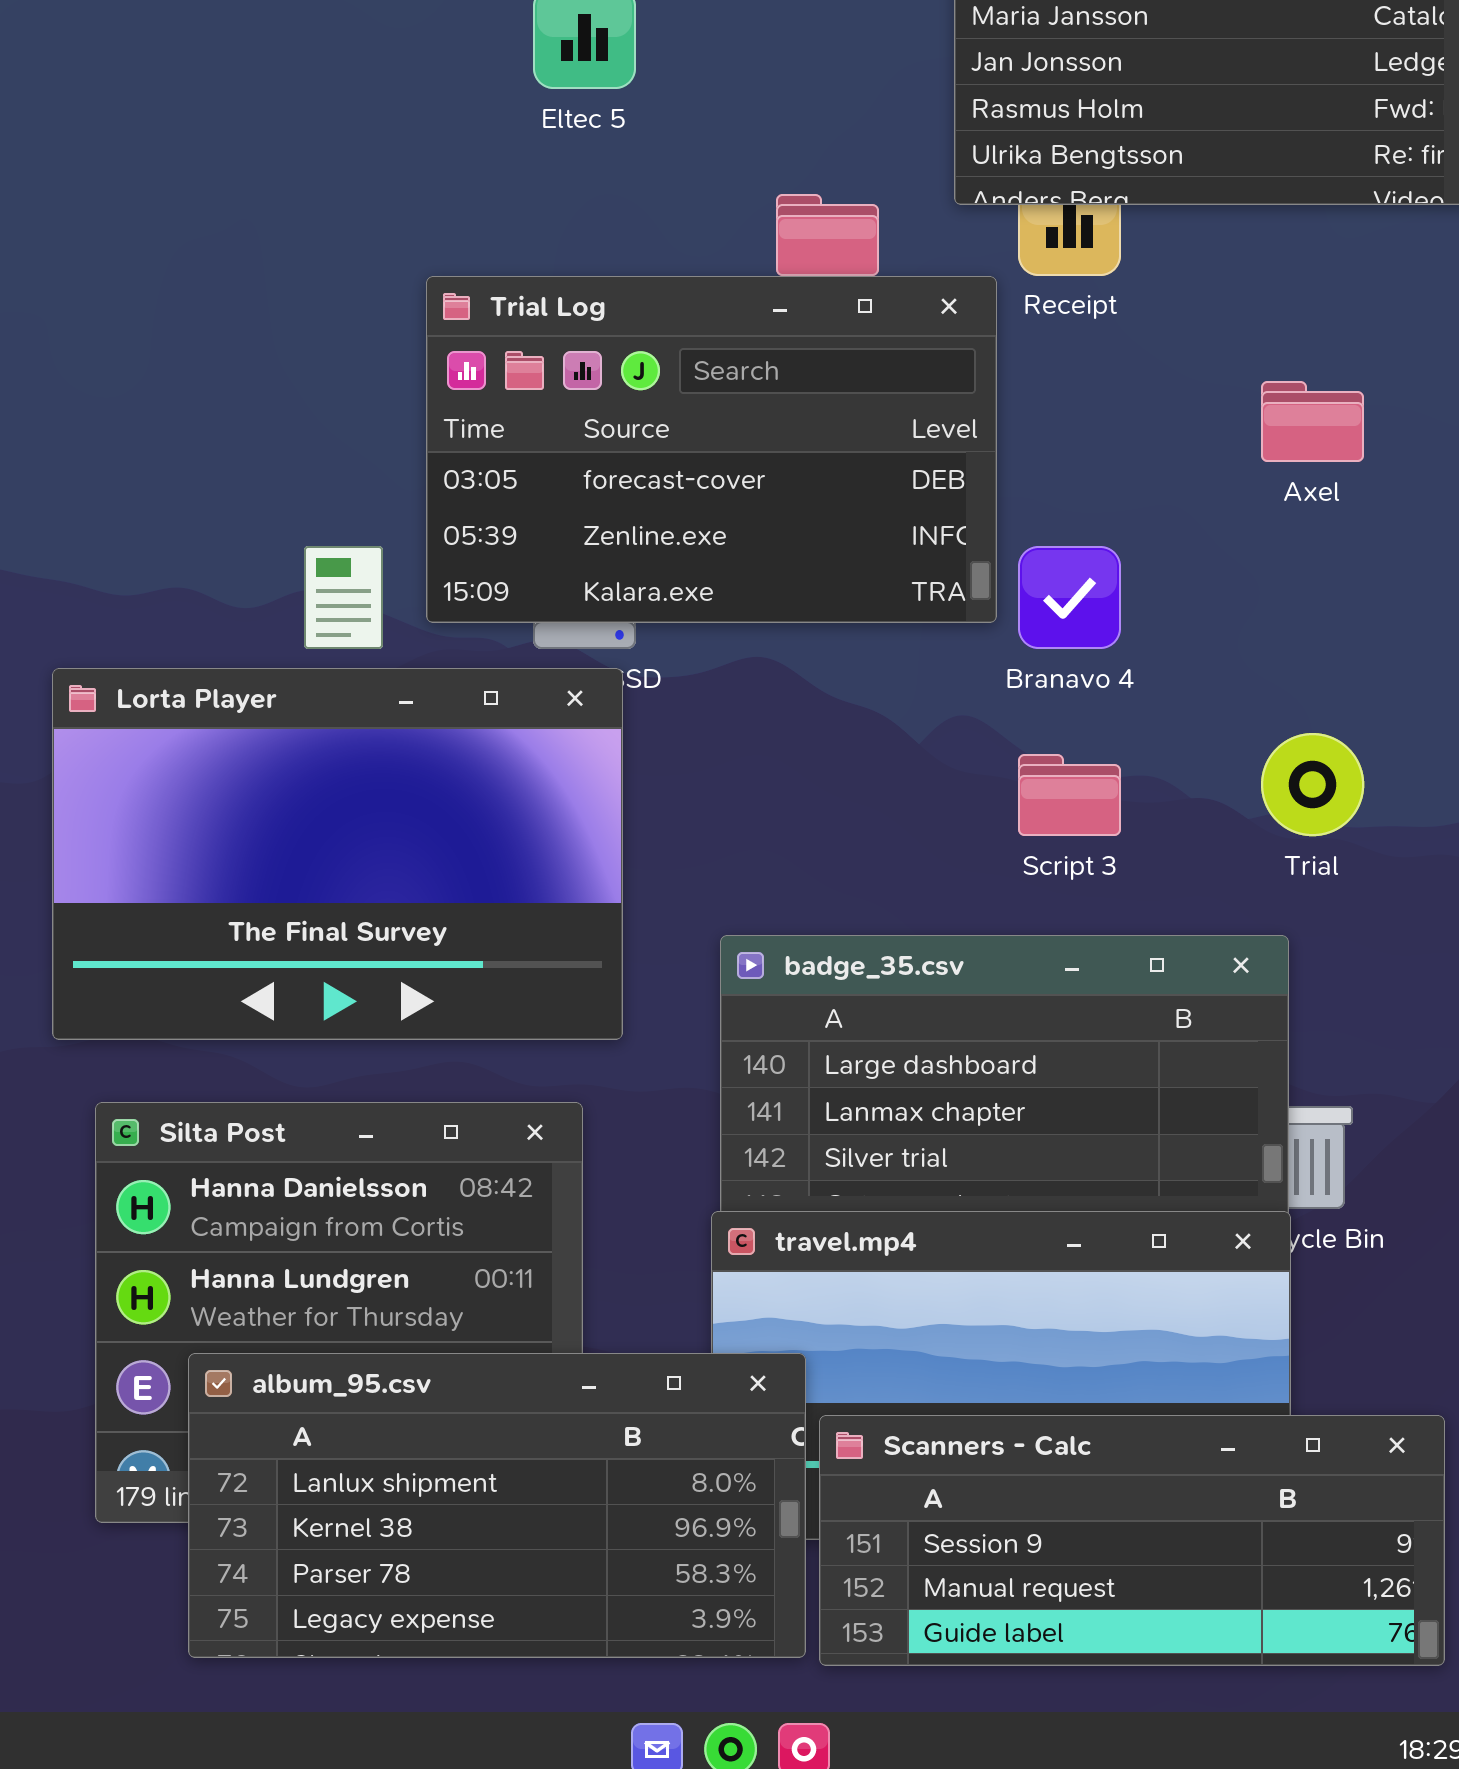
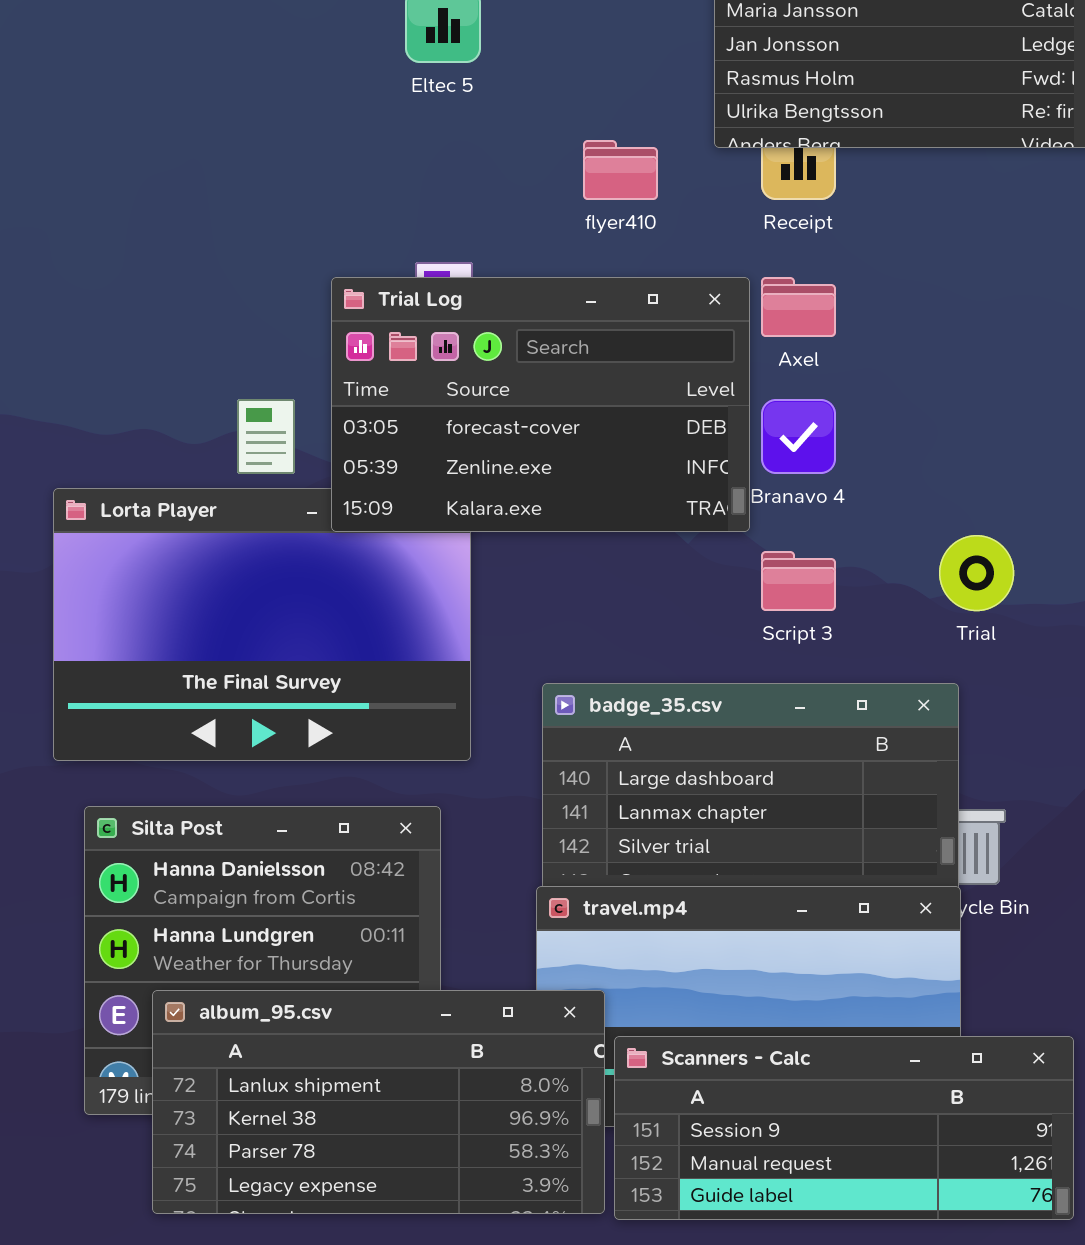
Trial Log: [426,276,997,623] -> [331,277,750,532], moved
Axel: [1261,381,1364,462] -> [761,277,836,337], moved

